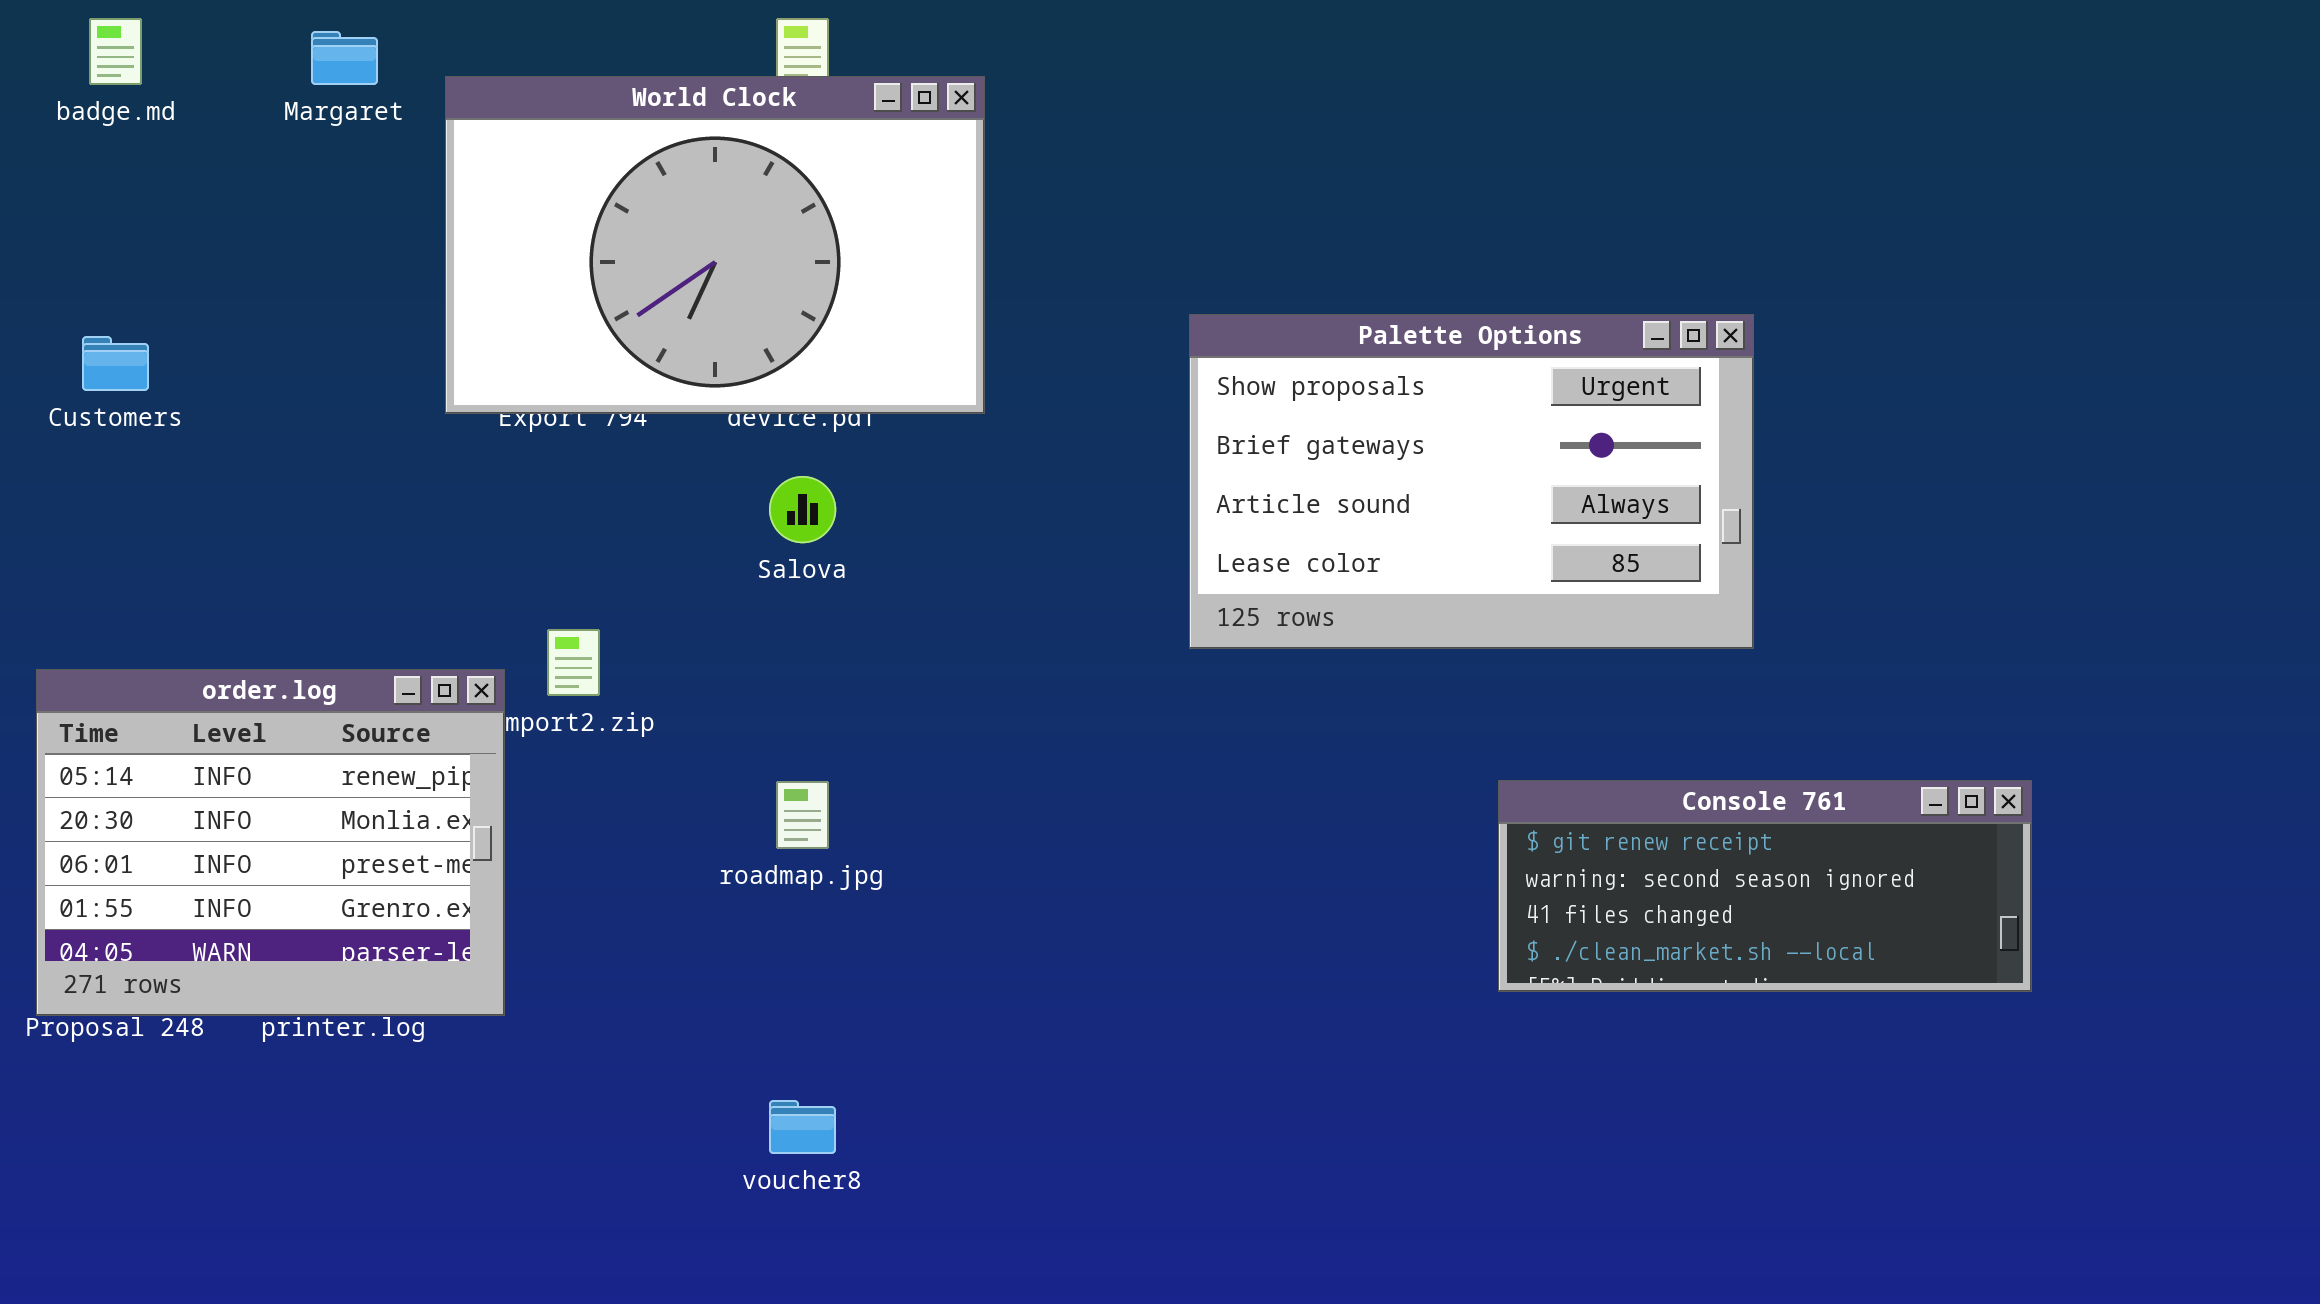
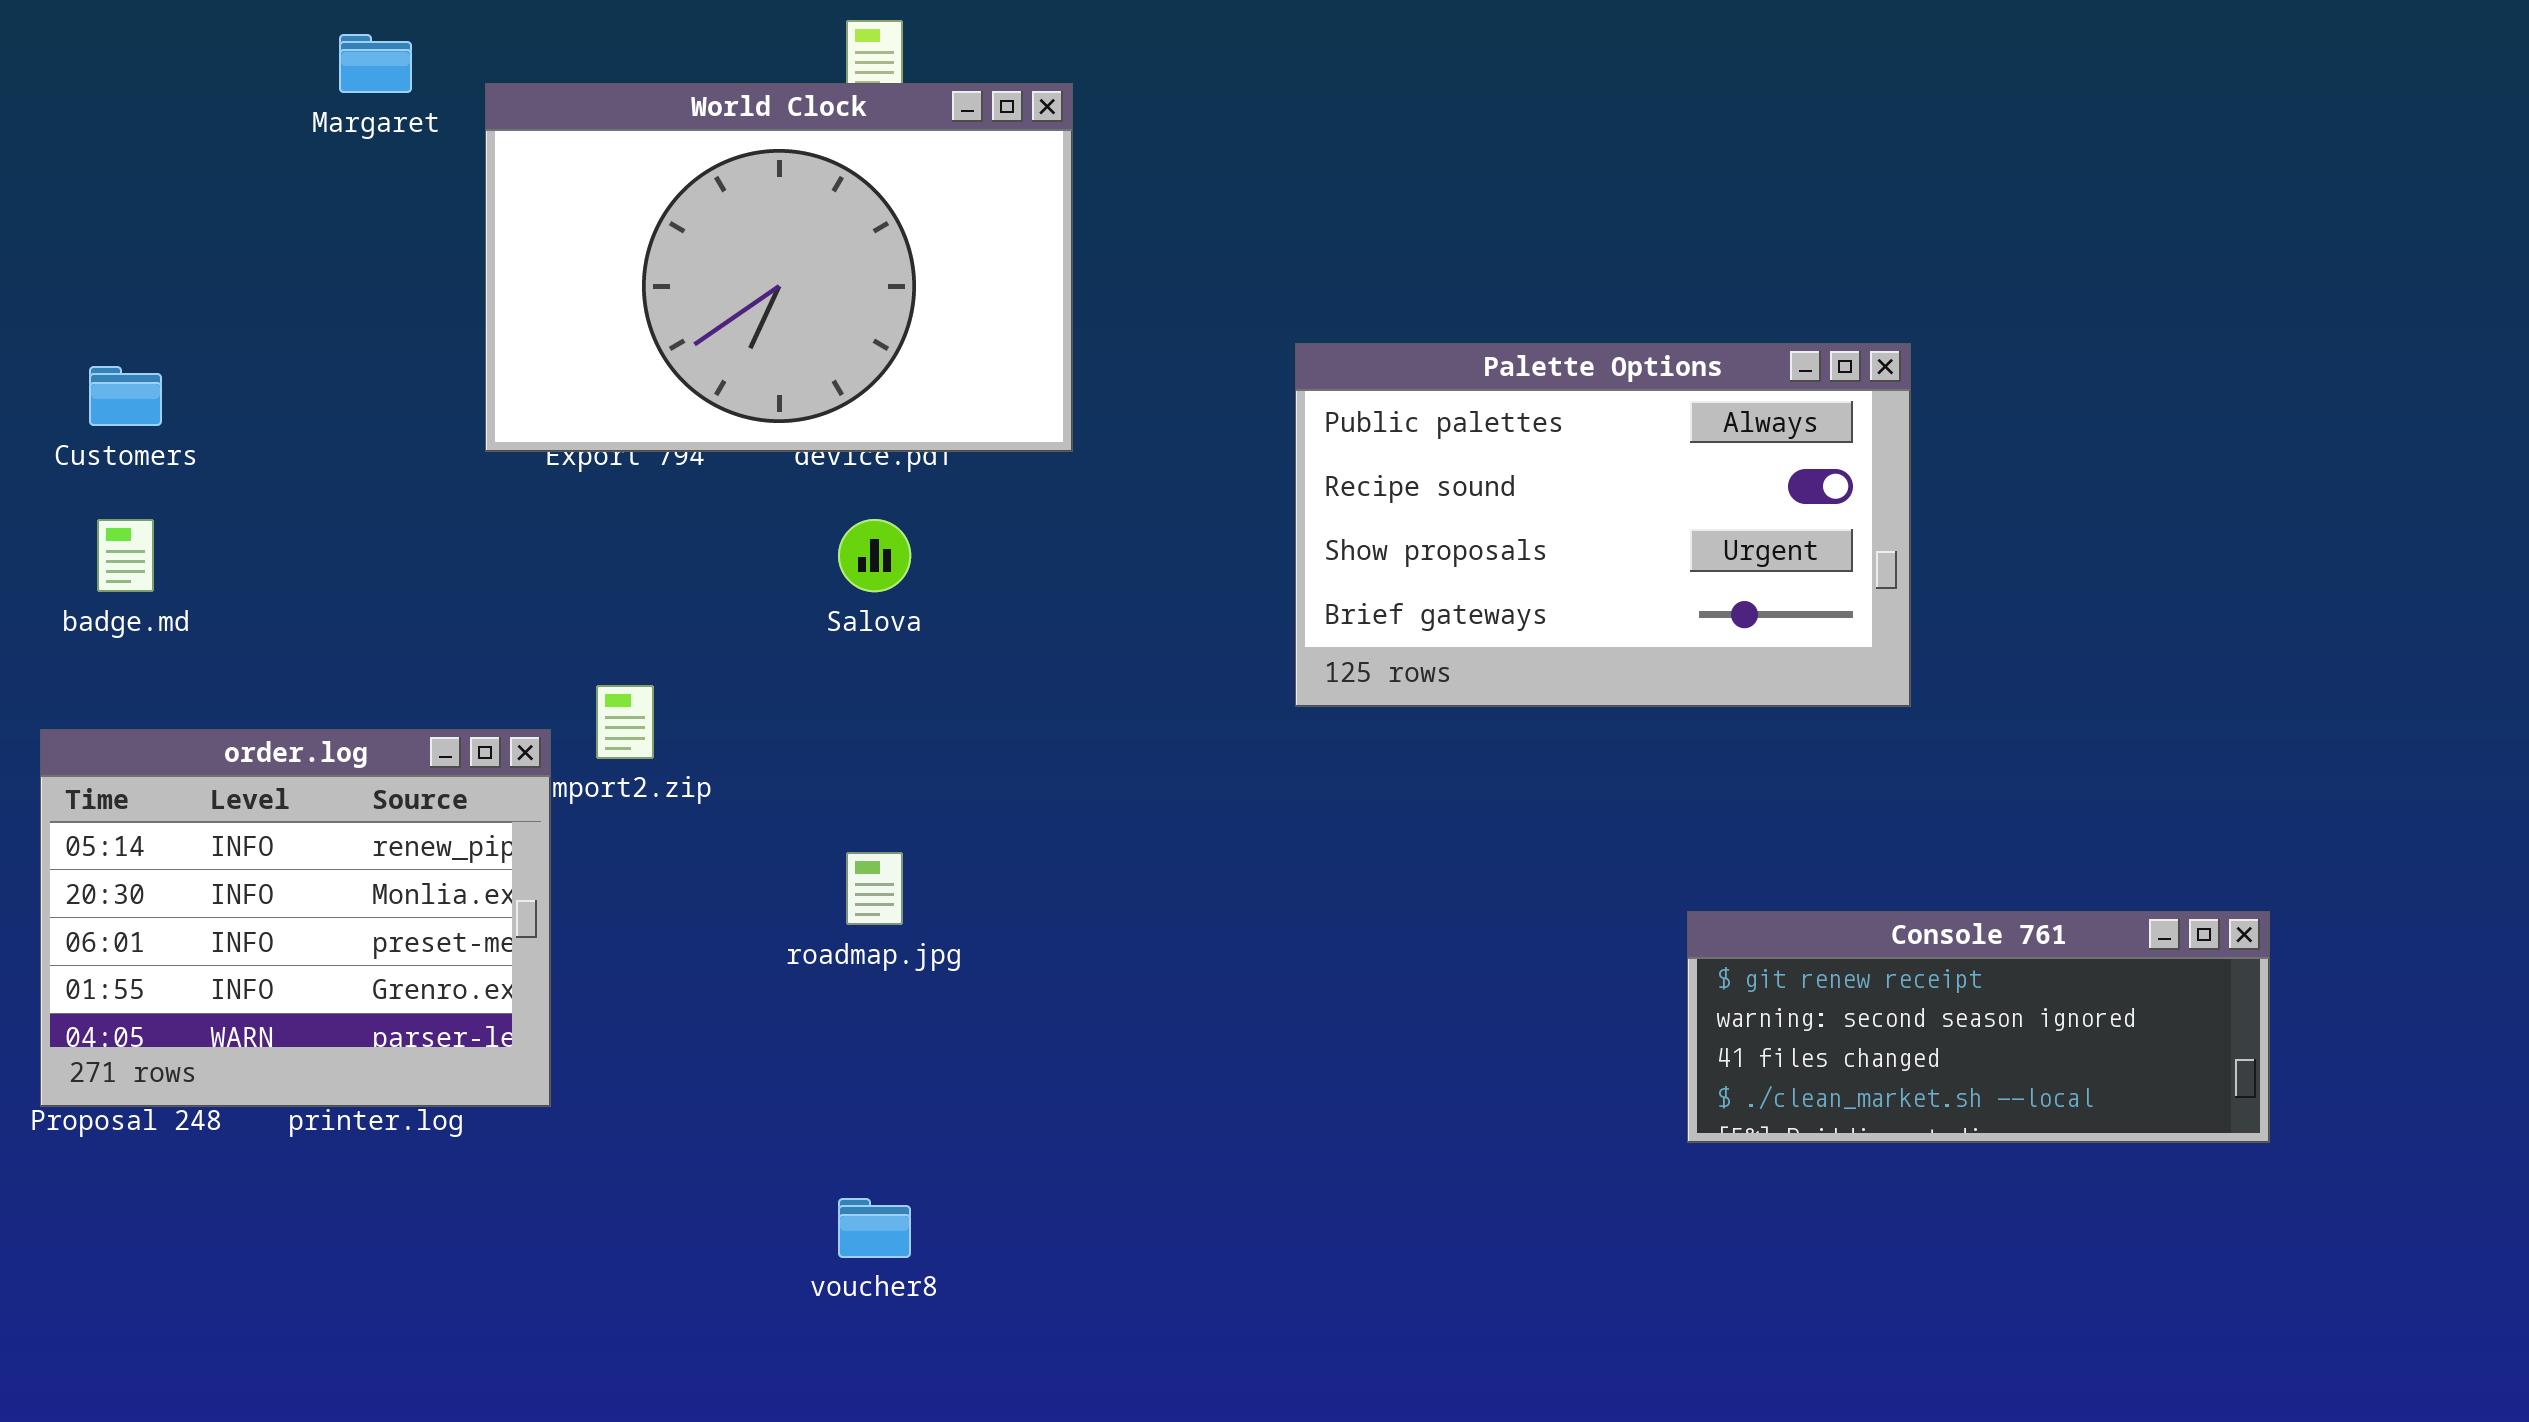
badge.md: [89,18,142,85] -> [97,519,154,592], moved
Palette Options: [1189,314,1754,649] -> [1295,343,1911,707], scrolled up 2 rows
Console 761: [1498,780,2032,992] -> [1687,911,2270,1143], moved

